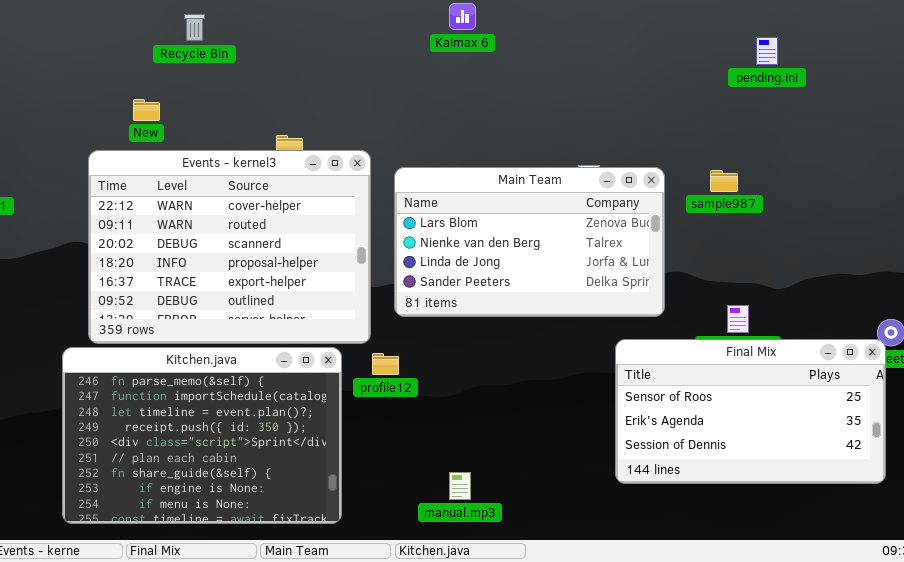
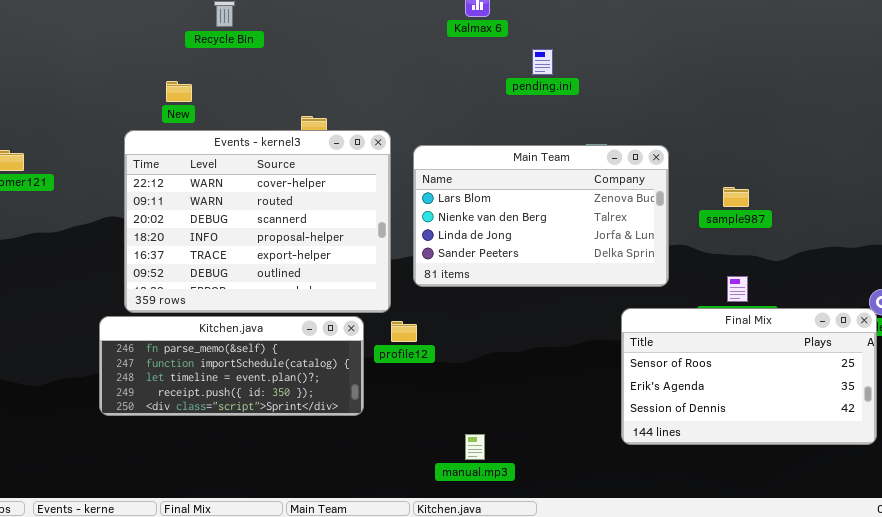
pending.ini: [756,37,778,65] -> [532,49,553,75], moved
sample987: [710,170,738,192] -> [723,187,749,207], moved
Kitchen.java: [62,347,342,524] -> [99,316,364,416], resized

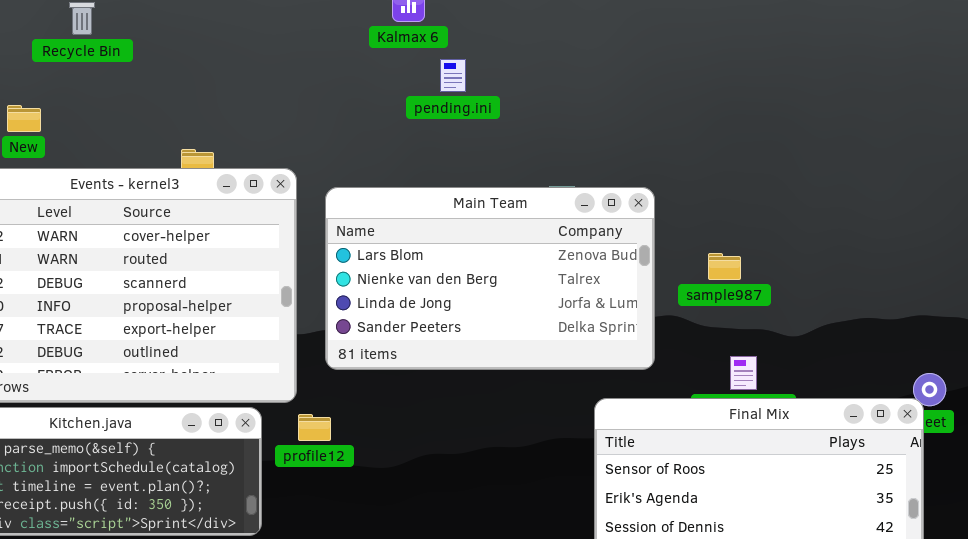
pending.ini: [532,49,553,75] -> [440,59,466,92], moved
sample987: [723,187,749,207] -> [708,253,741,280], moved

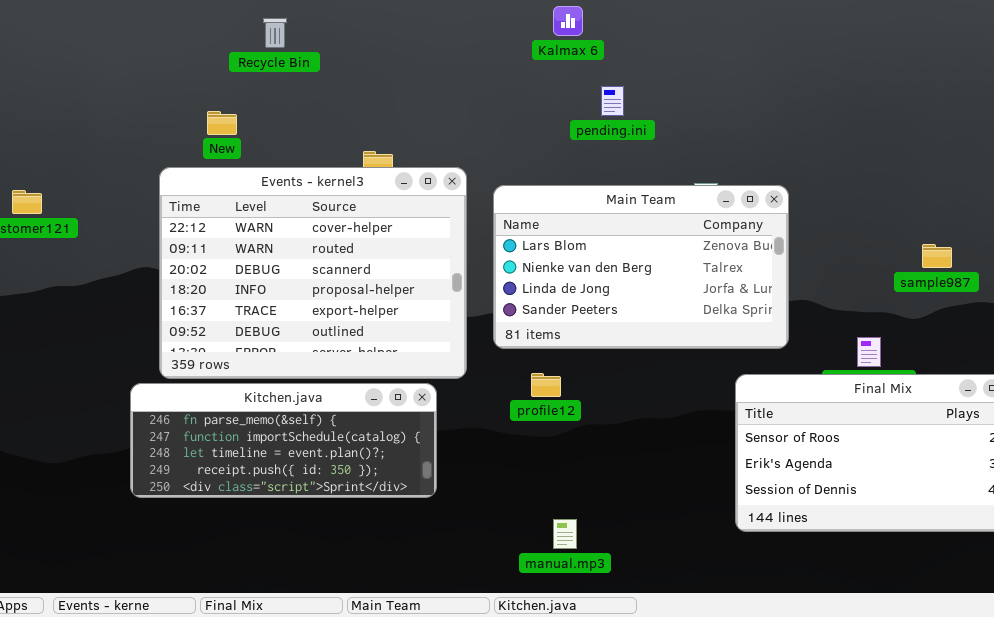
pending.ini: [440,59,466,92] -> [601,86,624,116], moved
sample987: [708,253,741,280] -> [922,244,952,268], moved
profile12: [298,414,331,441] -> [531,373,561,397], moved

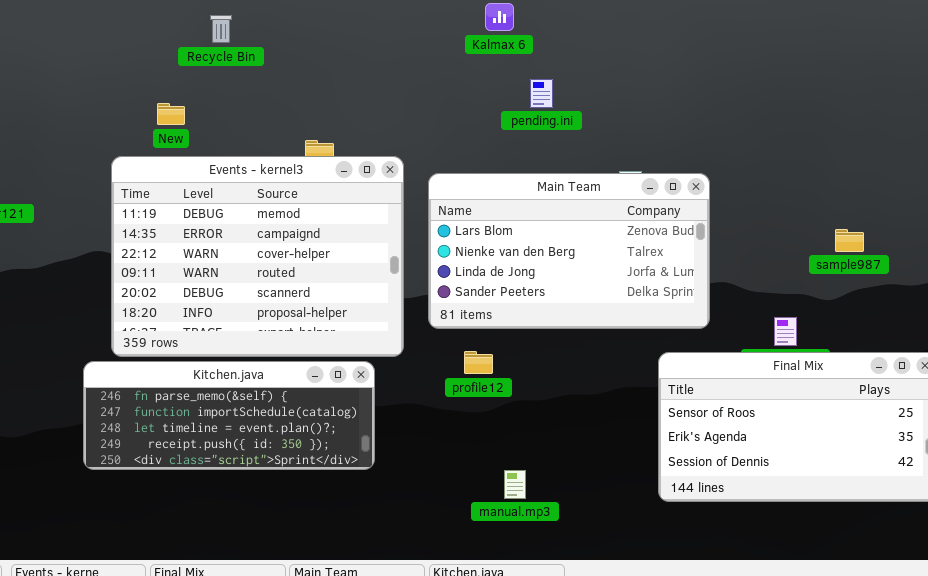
Events - kernel3: [159,167,467,379] -> [111,156,404,357], scrolled up 2 rows
manual.mp3: [553,519,577,549] -> [504,470,526,499], moved

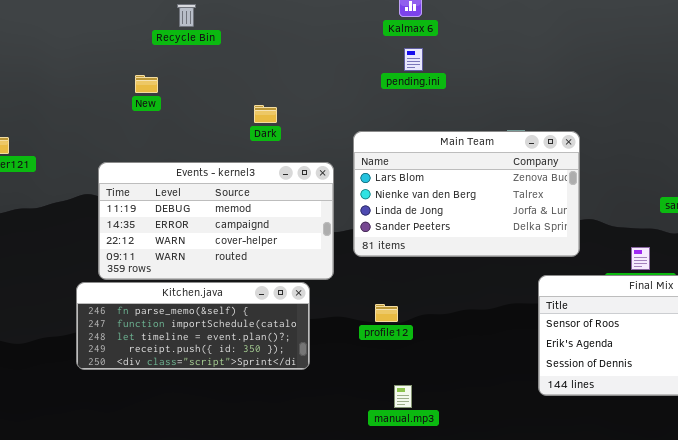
pending.ini: [530,79,553,108] -> [404,48,423,71], moved
Events - kernel3: [111,156,404,357] -> [98,162,334,280], resized
profile12: [464,351,493,374] -> [375,304,398,322], moved
manual.mp3: [504,470,526,499] -> [394,385,412,408], moved

